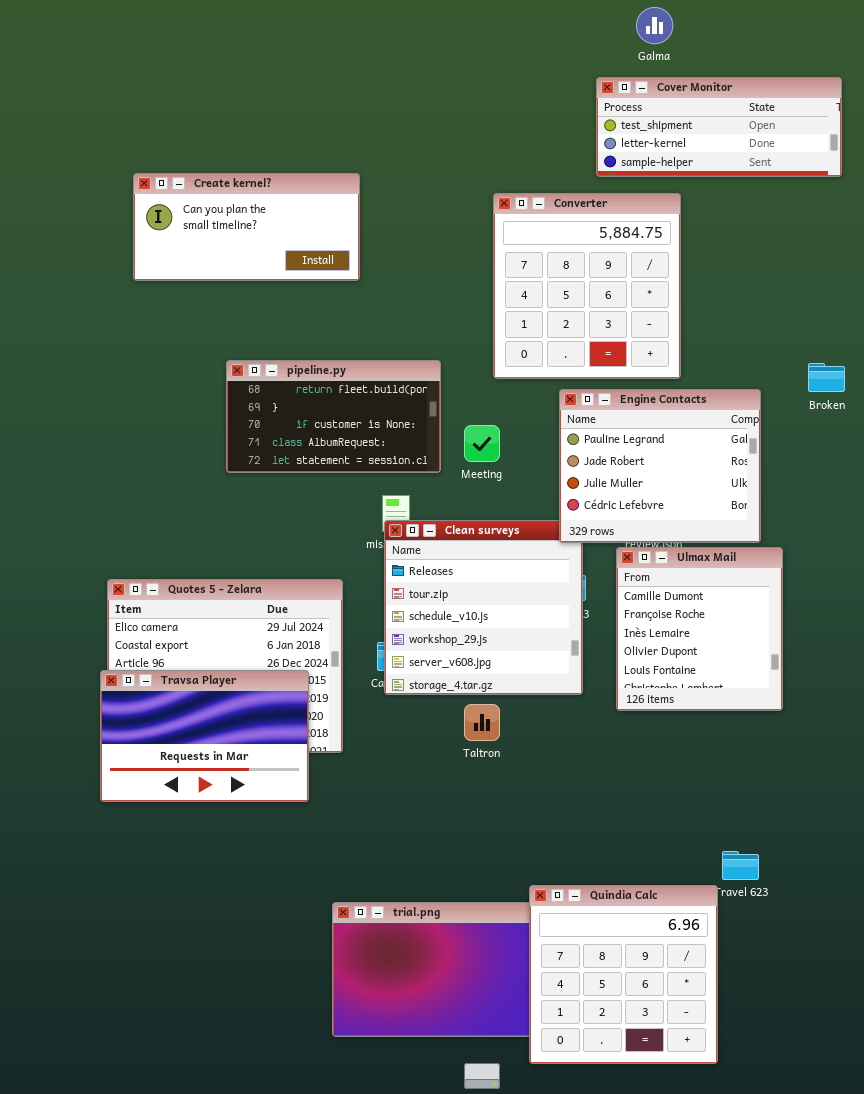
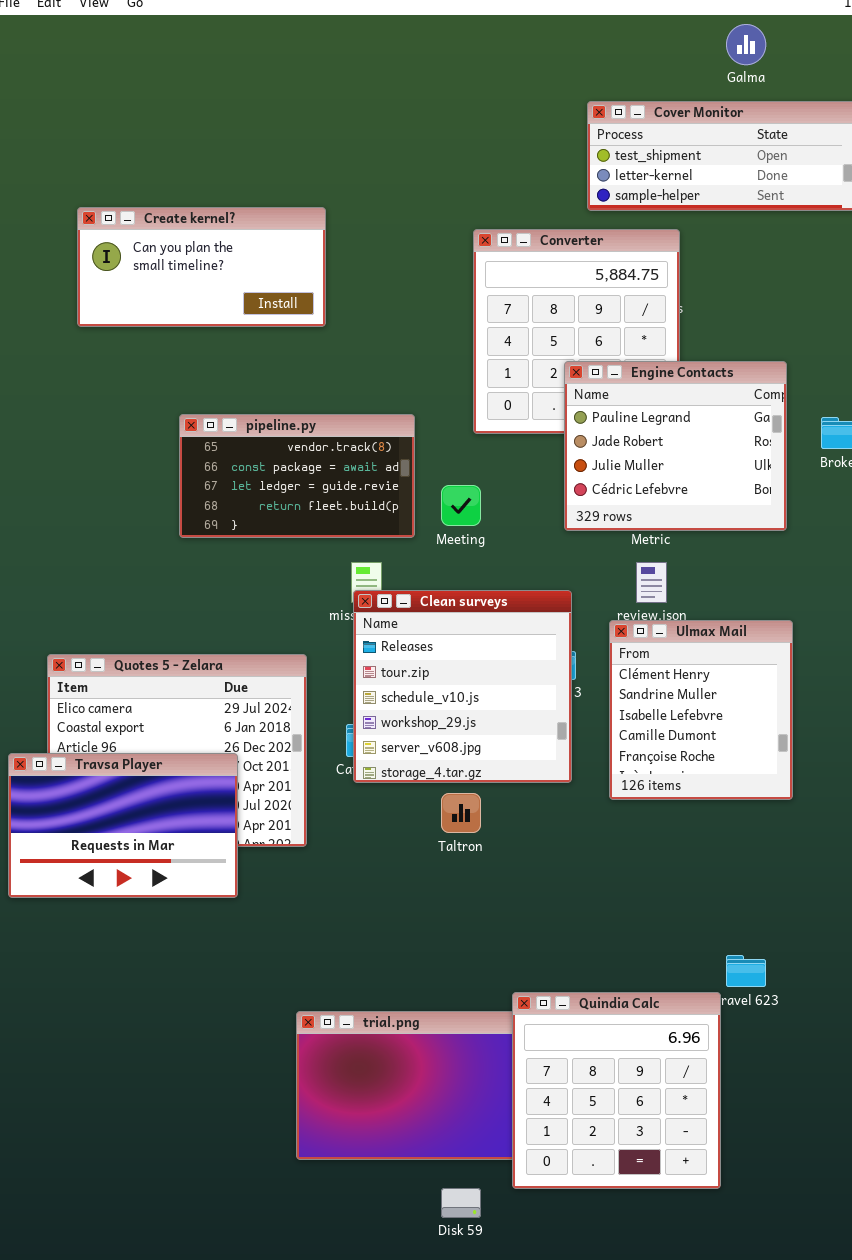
Galma: [636,7,673,44] -> [726,24,766,65], moved
pipeline.py: [226,360,441,473] -> [179,414,415,538], scrolled up 3 rows
Engine Contacts: [559,389,761,543] -> [564,361,787,531], moved
Ulmax Mail: [616,547,783,711] -> [609,620,793,800], scrolled up 3 rows
Travsa Player: [100,670,309,802] -> [8,753,238,898], moved

